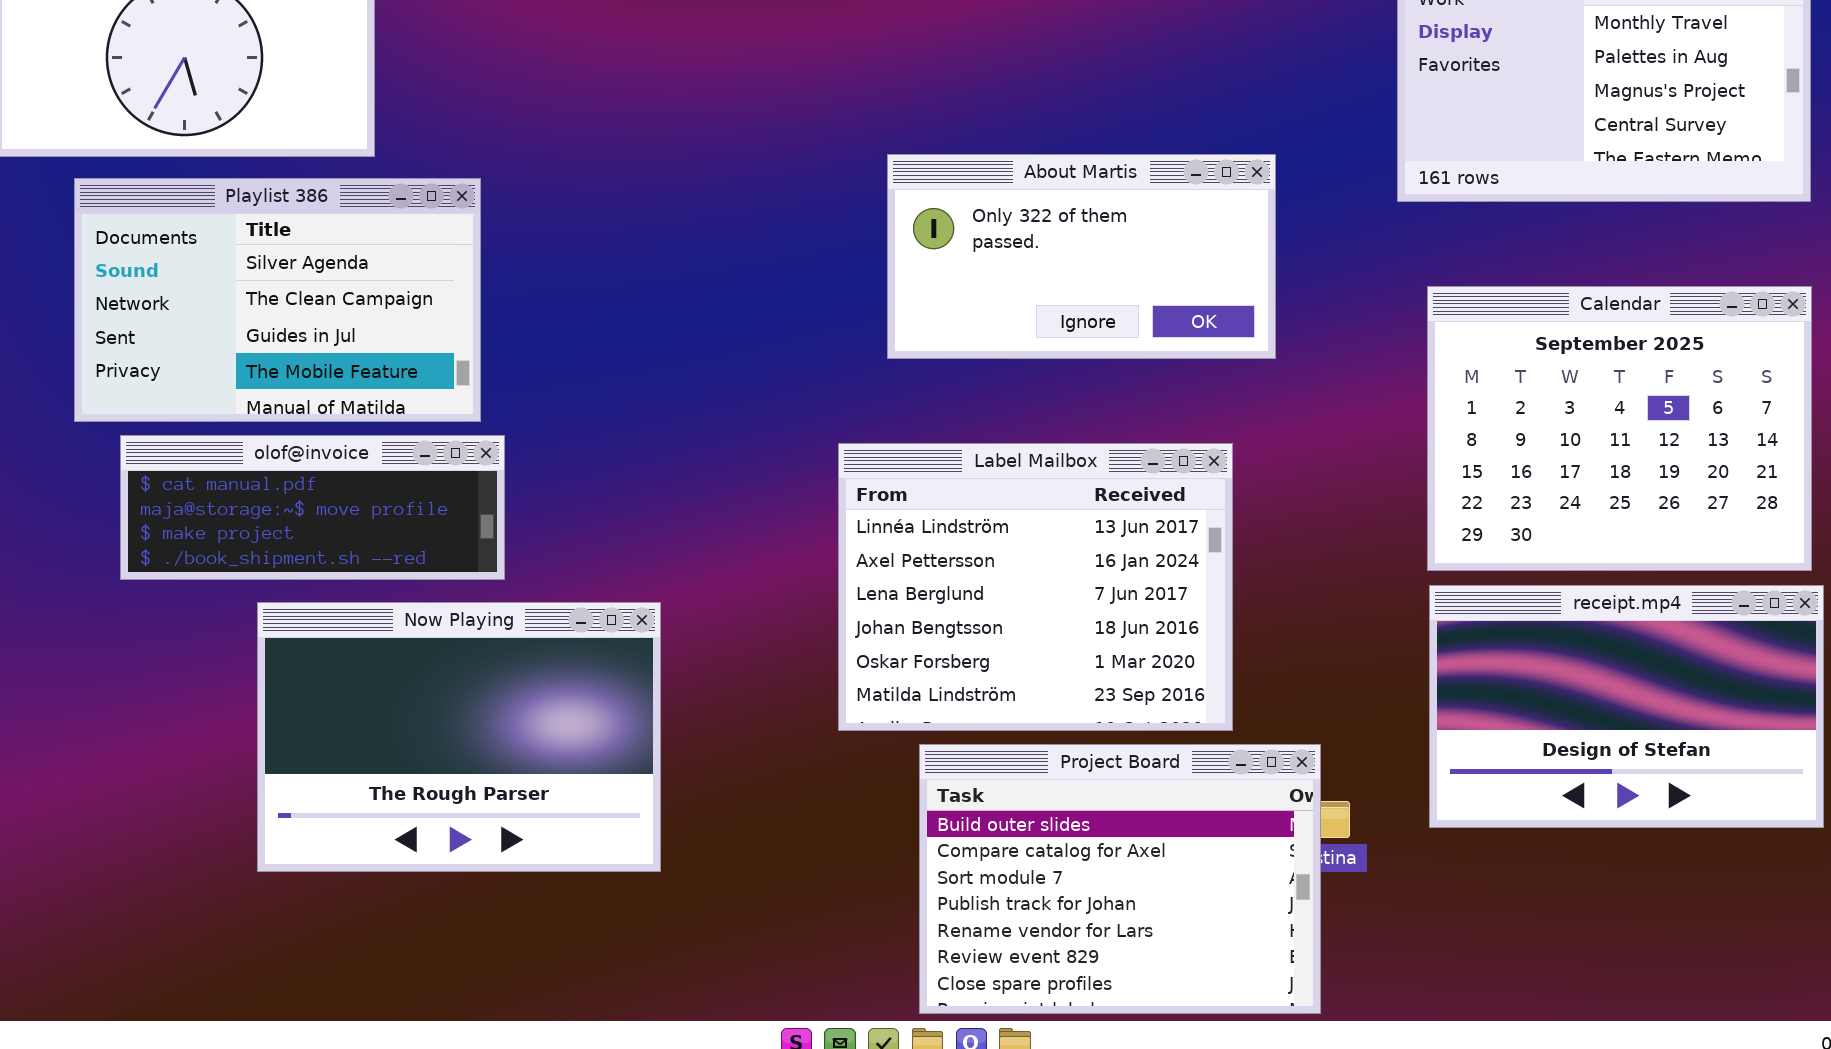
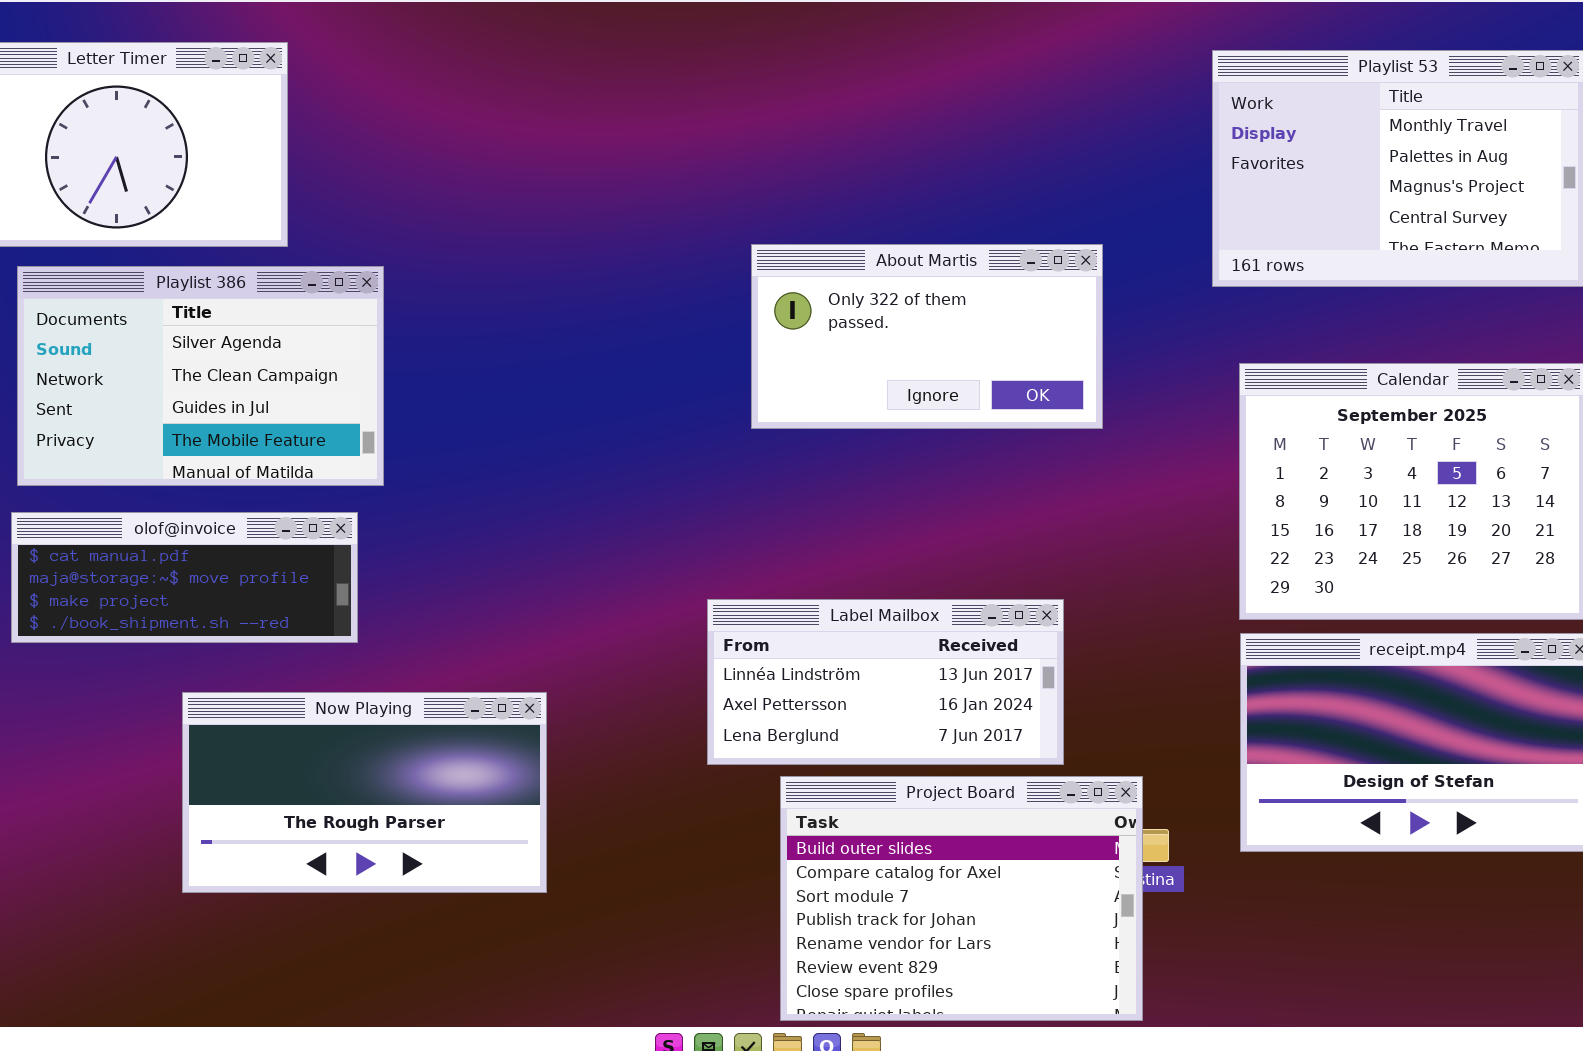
olof@invoice: [120,435,505,580] -> [11,512,358,643], moved
Label Mailbox: [838,443,1233,731] -> [707,599,1064,765], resized
Now Playing: [257,602,661,872] -> [182,692,547,893], resized

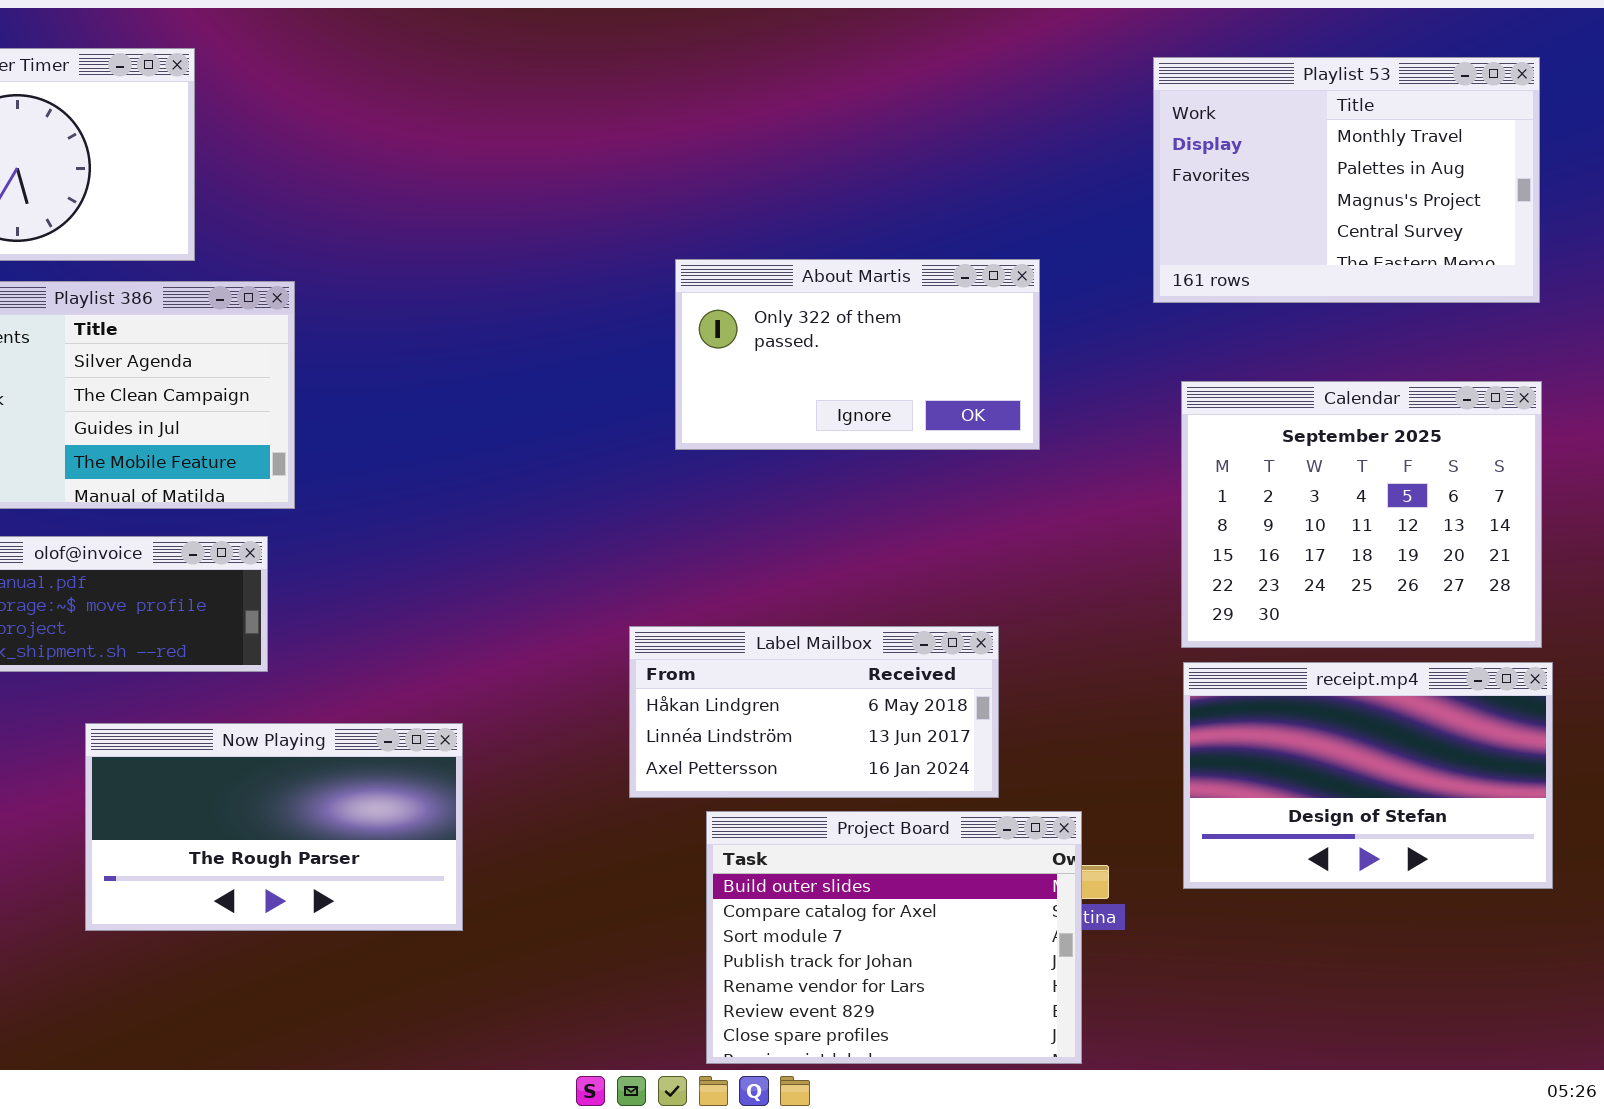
Label Mailbox: [707,599,1064,765] -> [629,626,999,798], scrolled up 1 row

